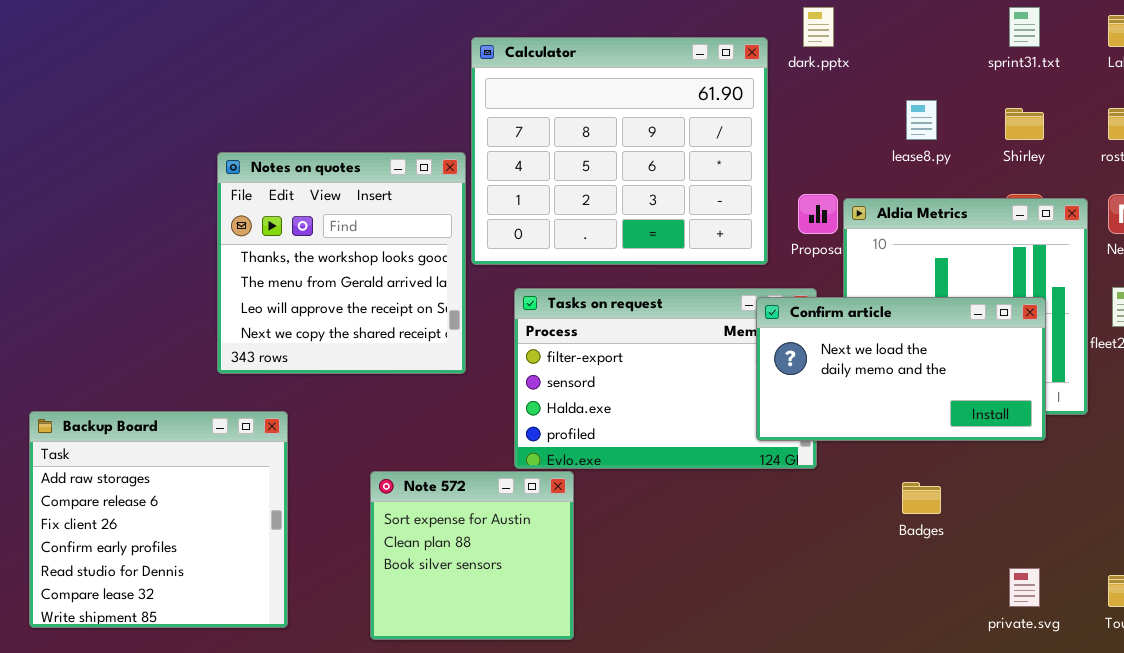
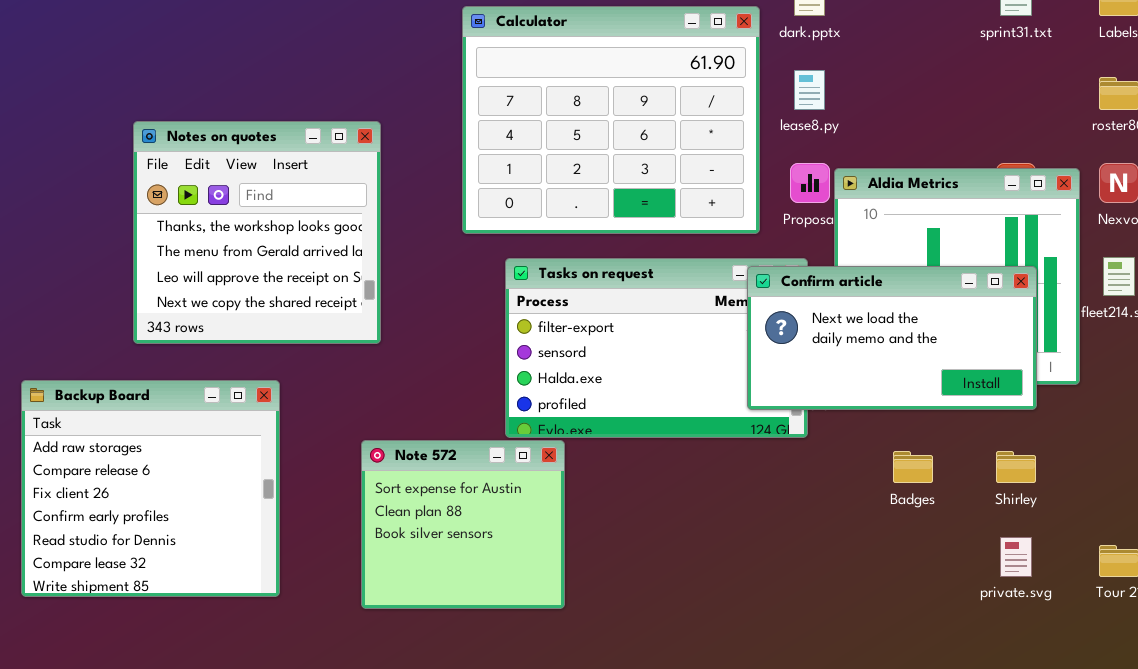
lease8.py: [906,100,937,140] -> [794,70,825,110], moved
Shirley: [1005,108,1044,140] -> [996,451,1036,483], moved
Notes on quotes: [217,152,466,374] -> [133,121,381,344], moved

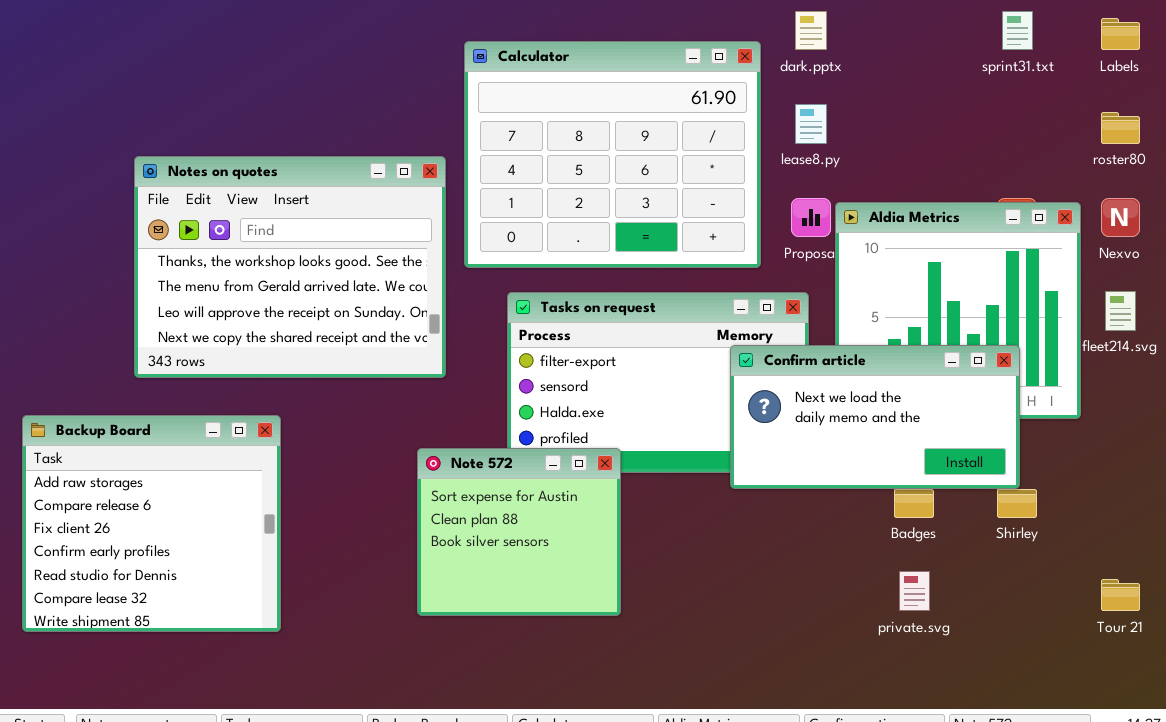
Notes on quotes: [133,121,381,344] -> [134,156,446,378], resized
Confirm article: [747,266,1037,410] -> [730,345,1020,489], moved
Note 572: [361,440,565,609] -> [417,448,621,616], moved
private.svg: [1000,537,1032,577] -> [899,571,930,611], moved

